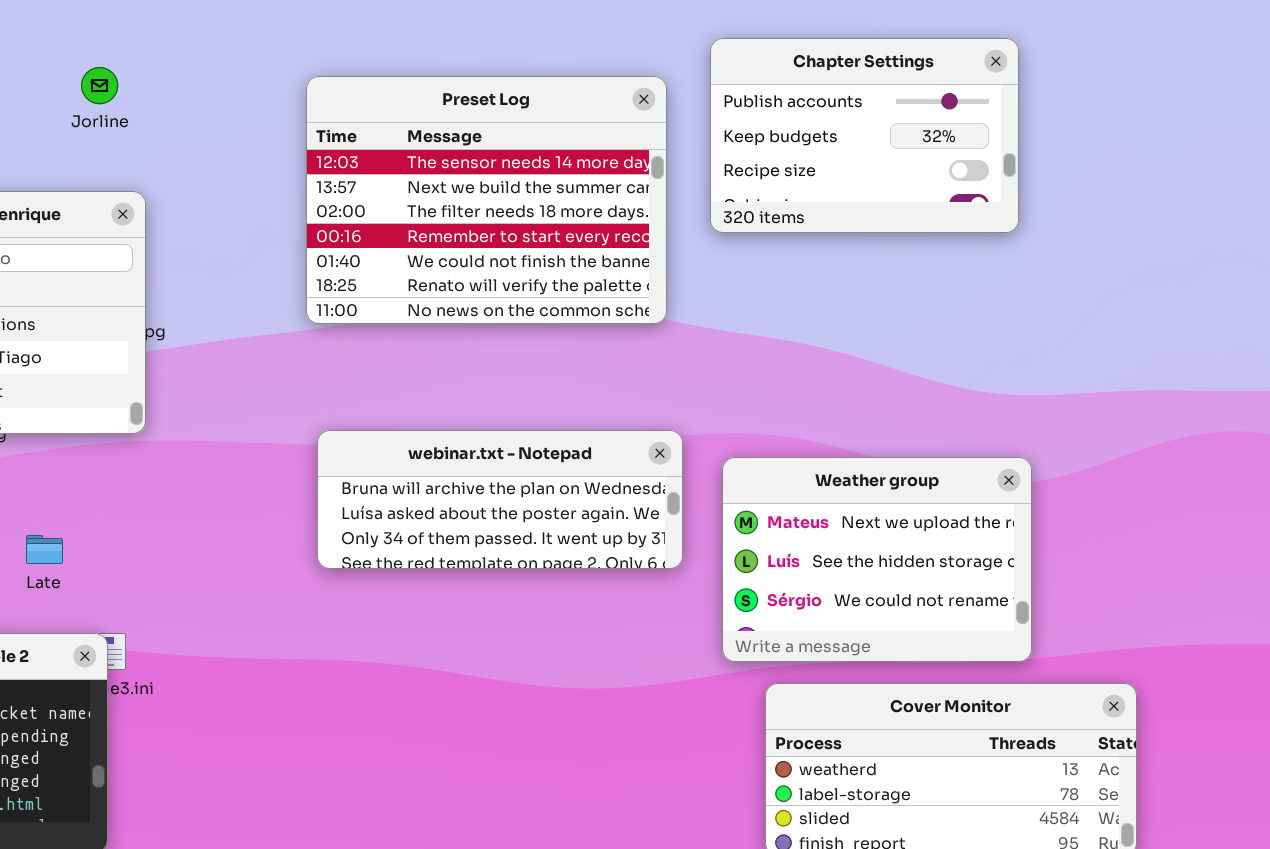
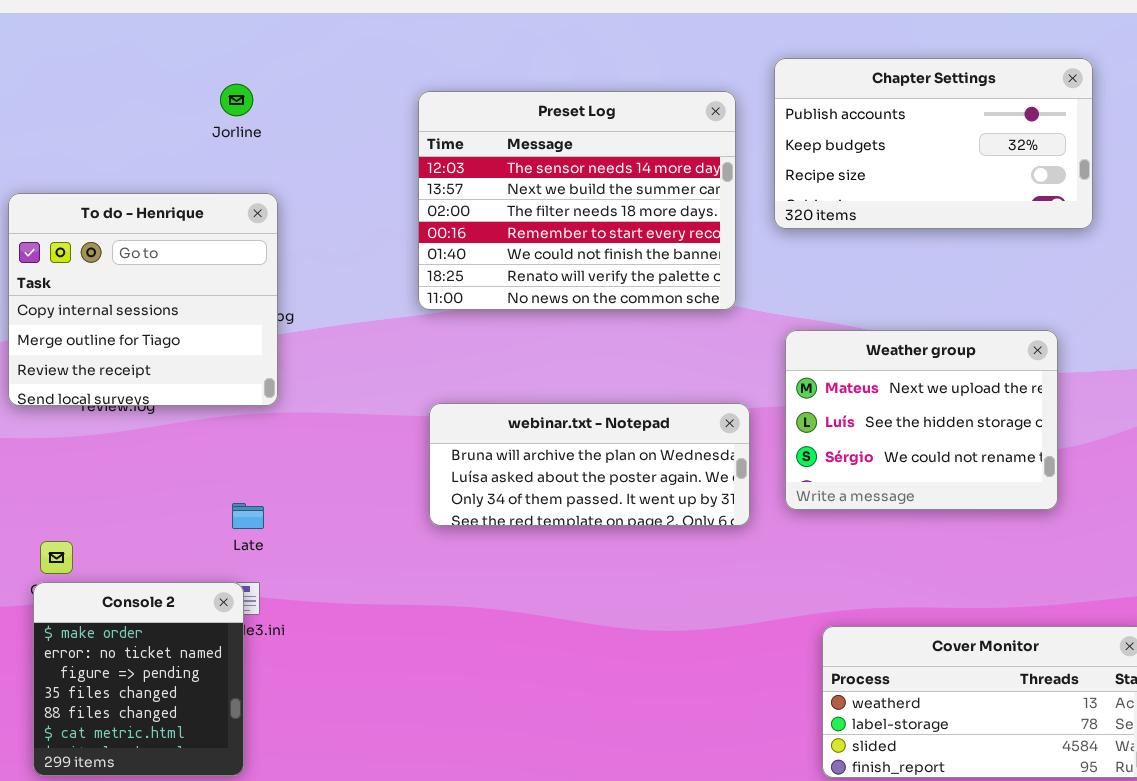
Chapter Settings: [710,38,1019,233] -> [774,58,1093,229], resized
Weather group: [722,457,1032,662] -> [785,330,1058,510], moved
Late: [26,535,63,564] -> [232,503,264,529], moved

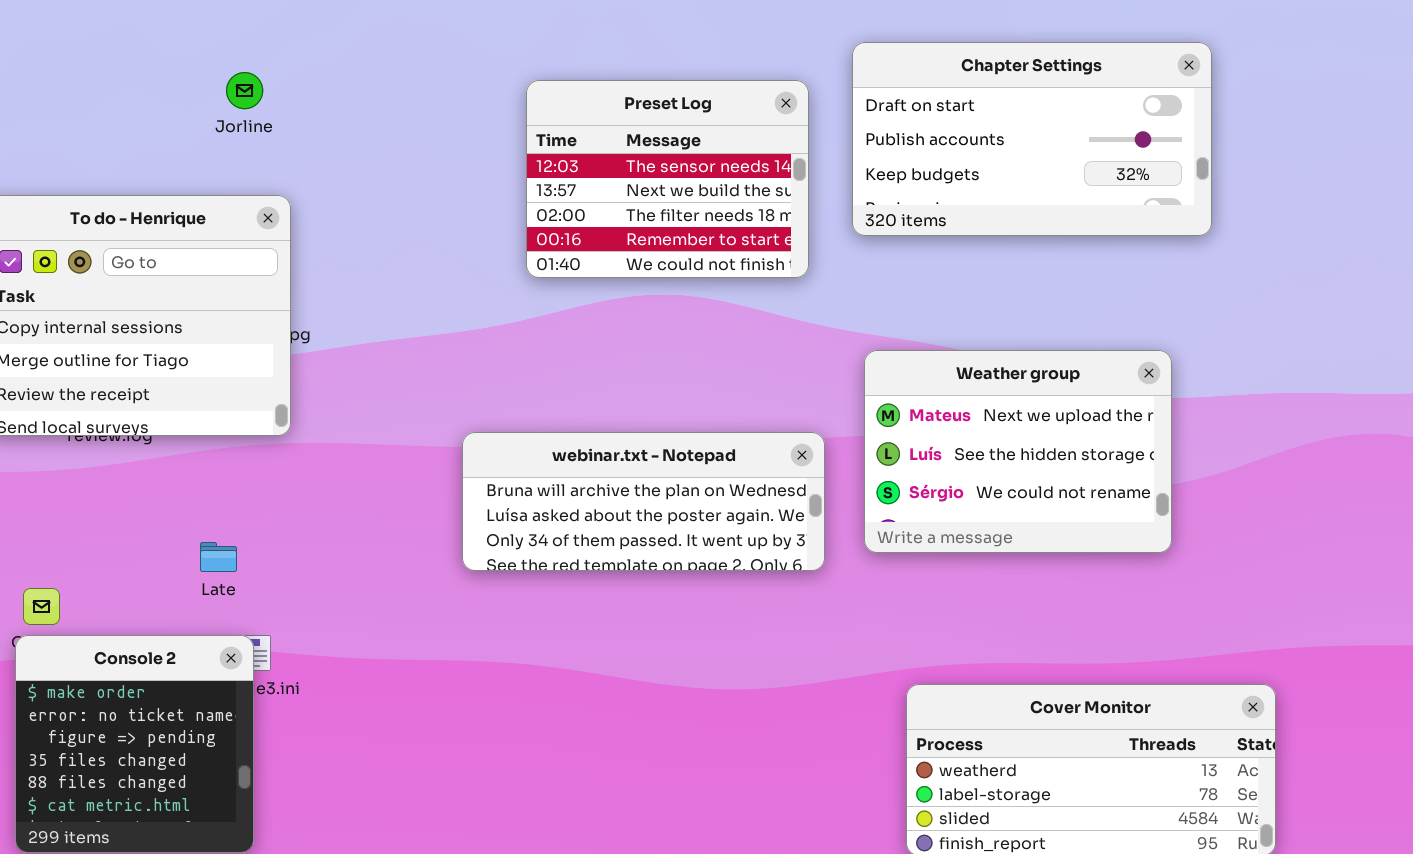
Chapter Settings: [774,58,1093,229] -> [852,42,1212,236], scrolled up 1 row
Preset Log: [418,91,736,310] -> [526,80,809,278], resized
Late: [232,503,264,529] -> [200,542,237,572], moved

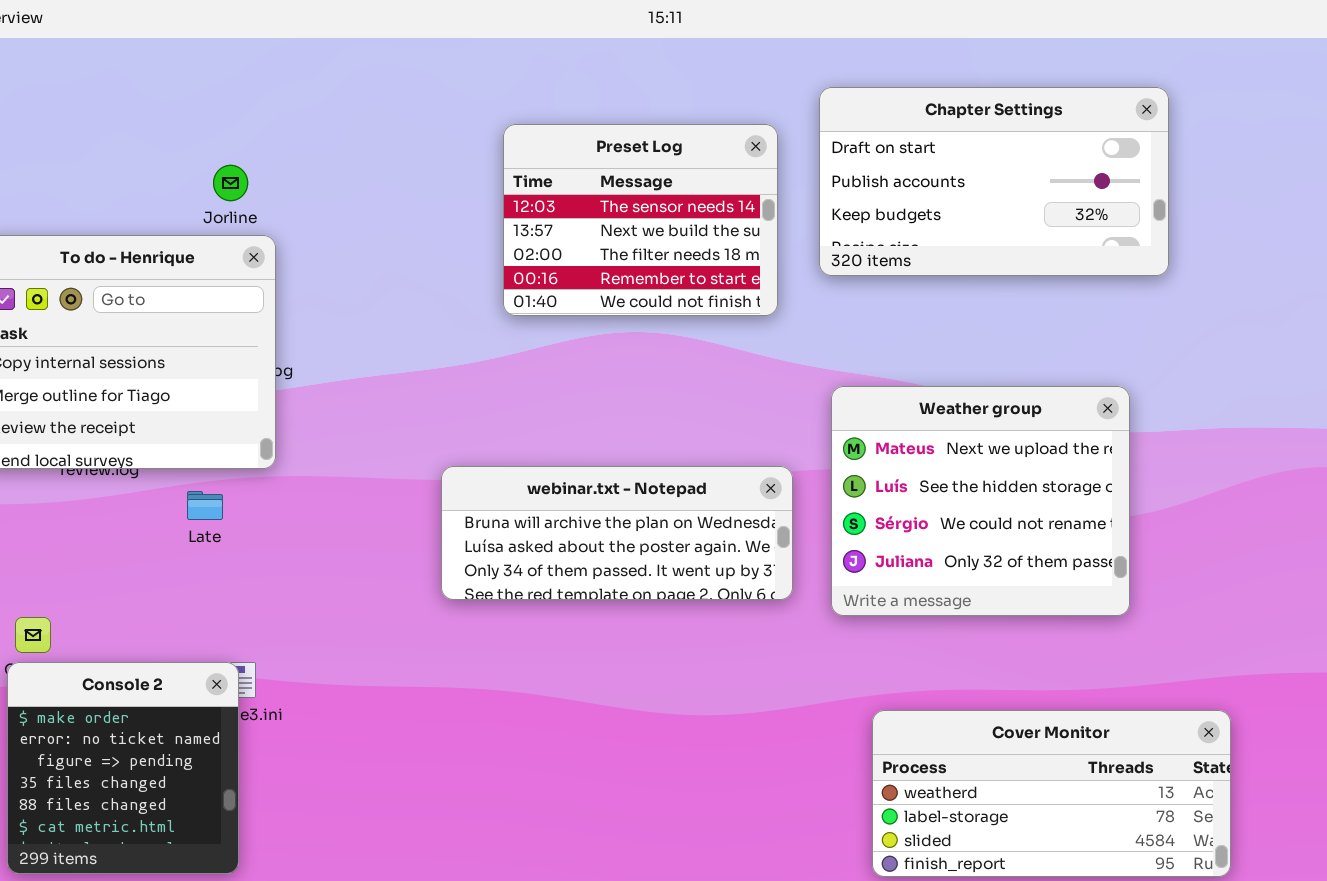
Jorline: [226,72,263,109] -> [213,165,248,201], moved
Weather group: [864,350,1172,553] -> [831,386,1130,616], resized
Late: [200,542,237,572] -> [187,491,223,520], moved

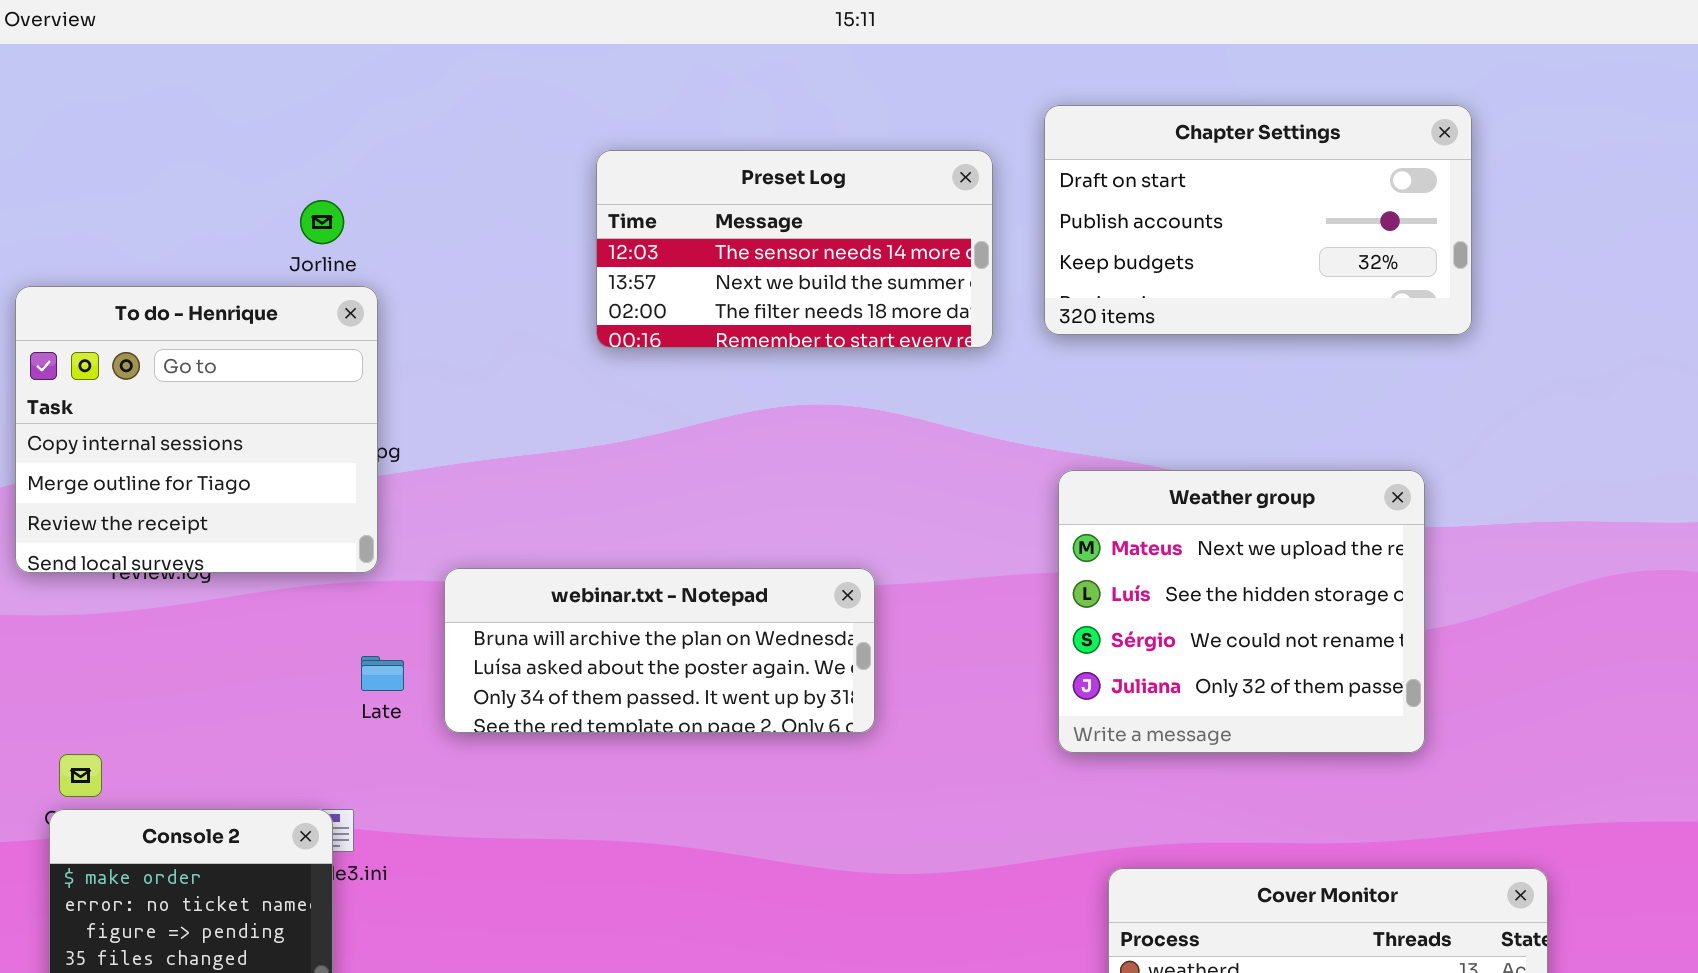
Preset Log: [503,124,778,316] -> [596,150,993,348], resized
webinar.txt - Notepad: [441,466,793,600] -> [444,568,875,733], moved
Late: [187,491,223,520] -> [361,656,404,691], moved

